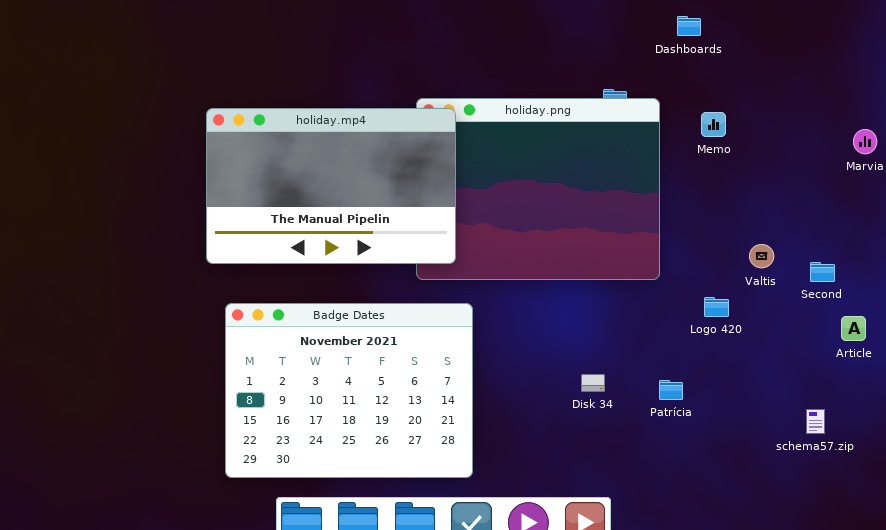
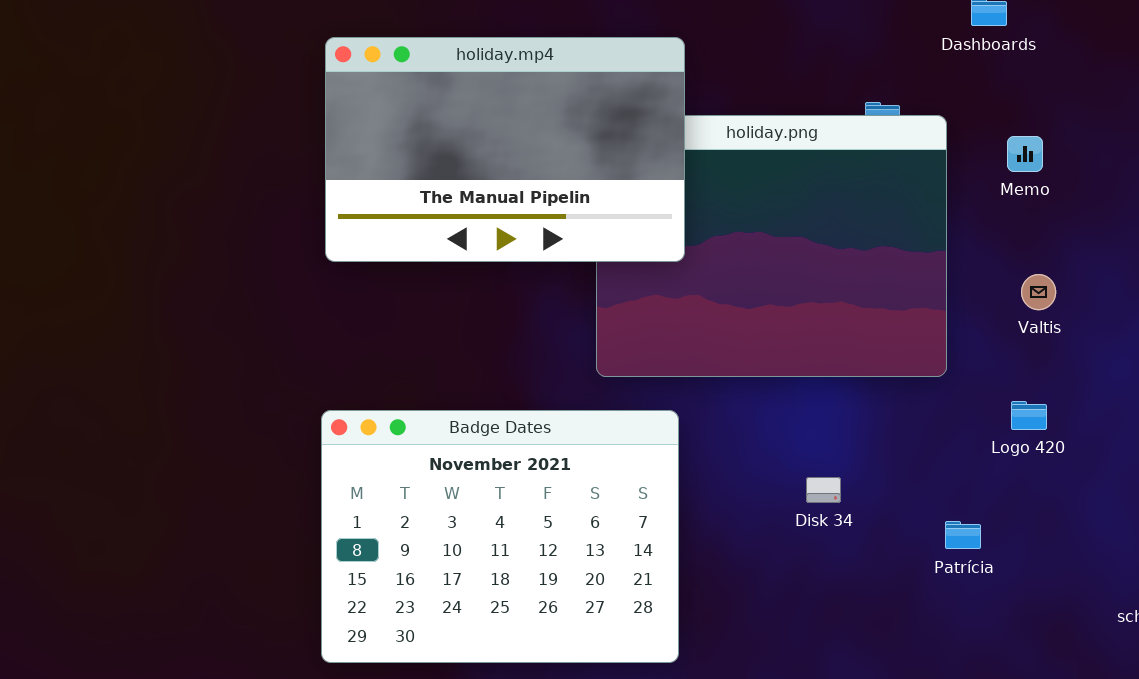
holiday.mp4: [206,108,456,264] -> [325,37,685,262], moved
Valtis: [749,244,774,268] -> [1021,274,1056,310], moved
Disk 34: [581,374,605,392] -> [806,477,841,503], moved

